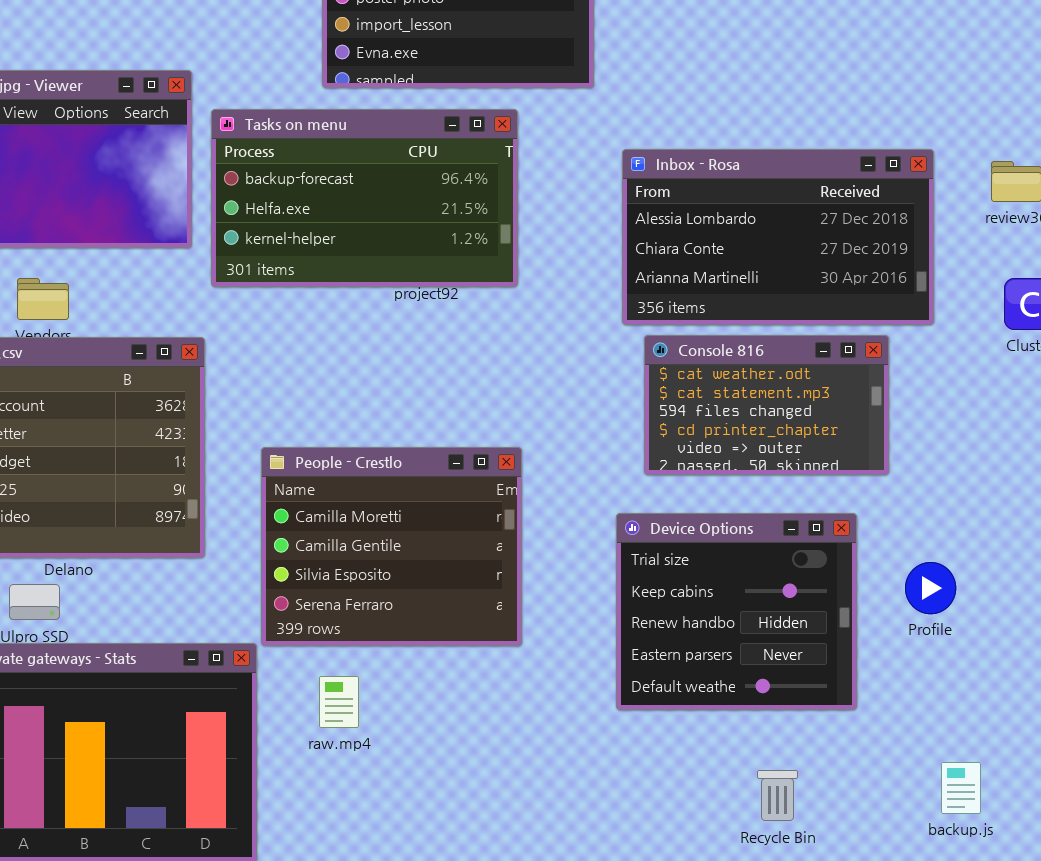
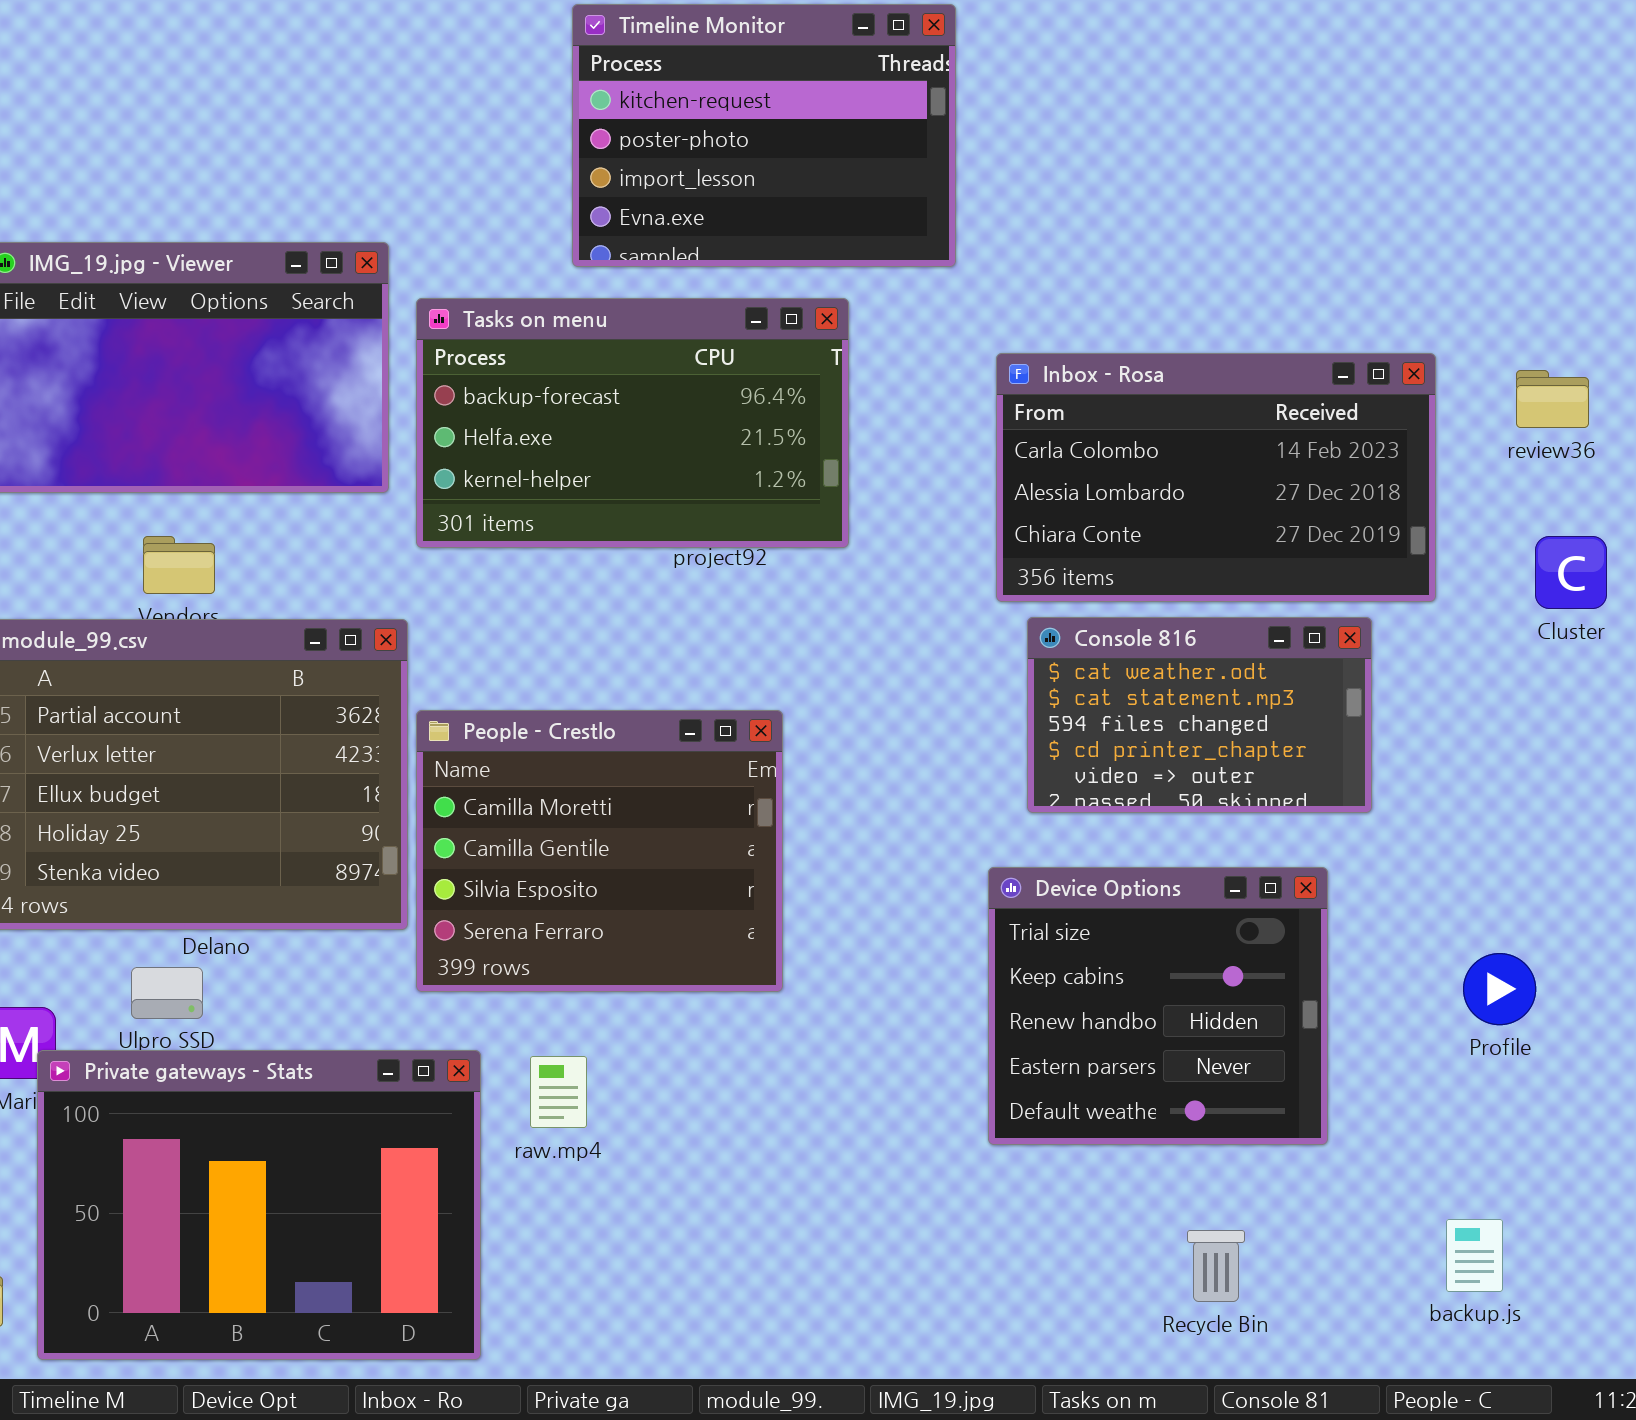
Inbox - Rosa: [622,149,934,325] -> [996,353,1436,602], scrolled up 1 row
People - Crestlo: [261,447,522,646] -> [416,710,783,992], moved
Profile: [905,562,956,614] -> [1463,953,1536,1025], moved
raw.mp4: [319,676,359,728] -> [530,1056,587,1128], moved

